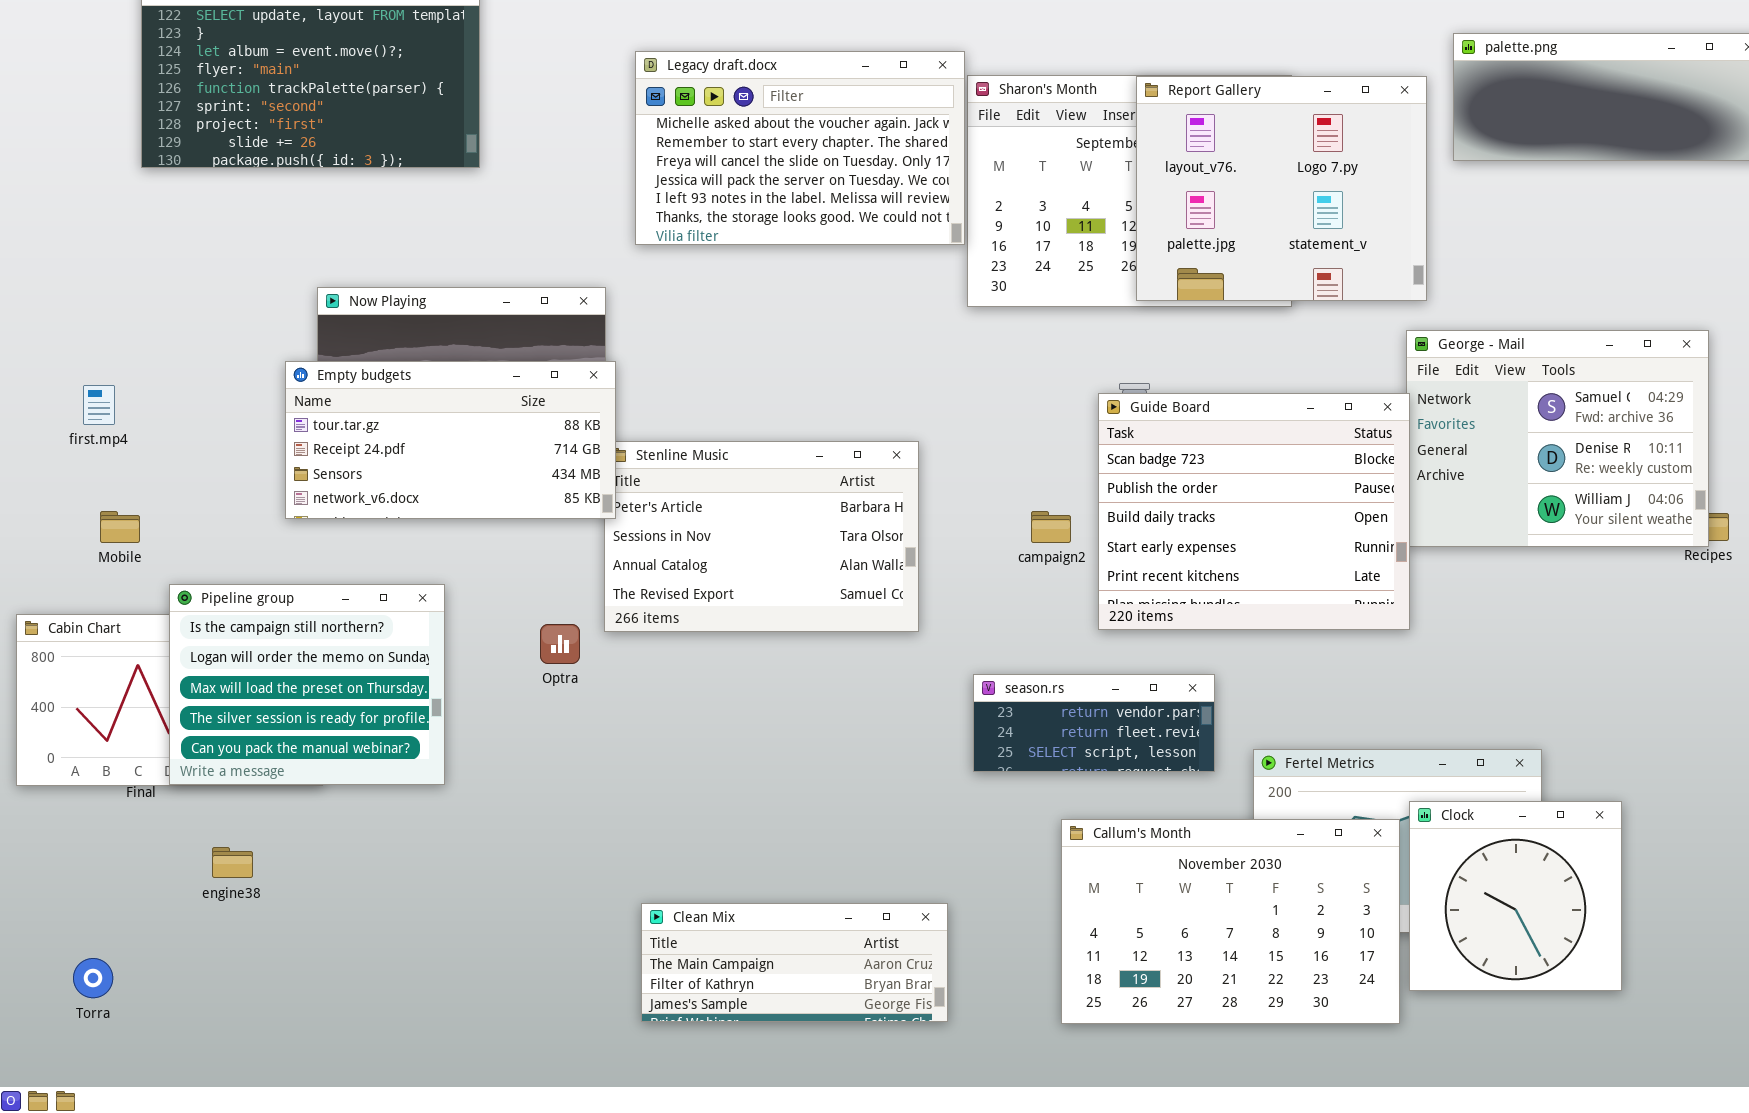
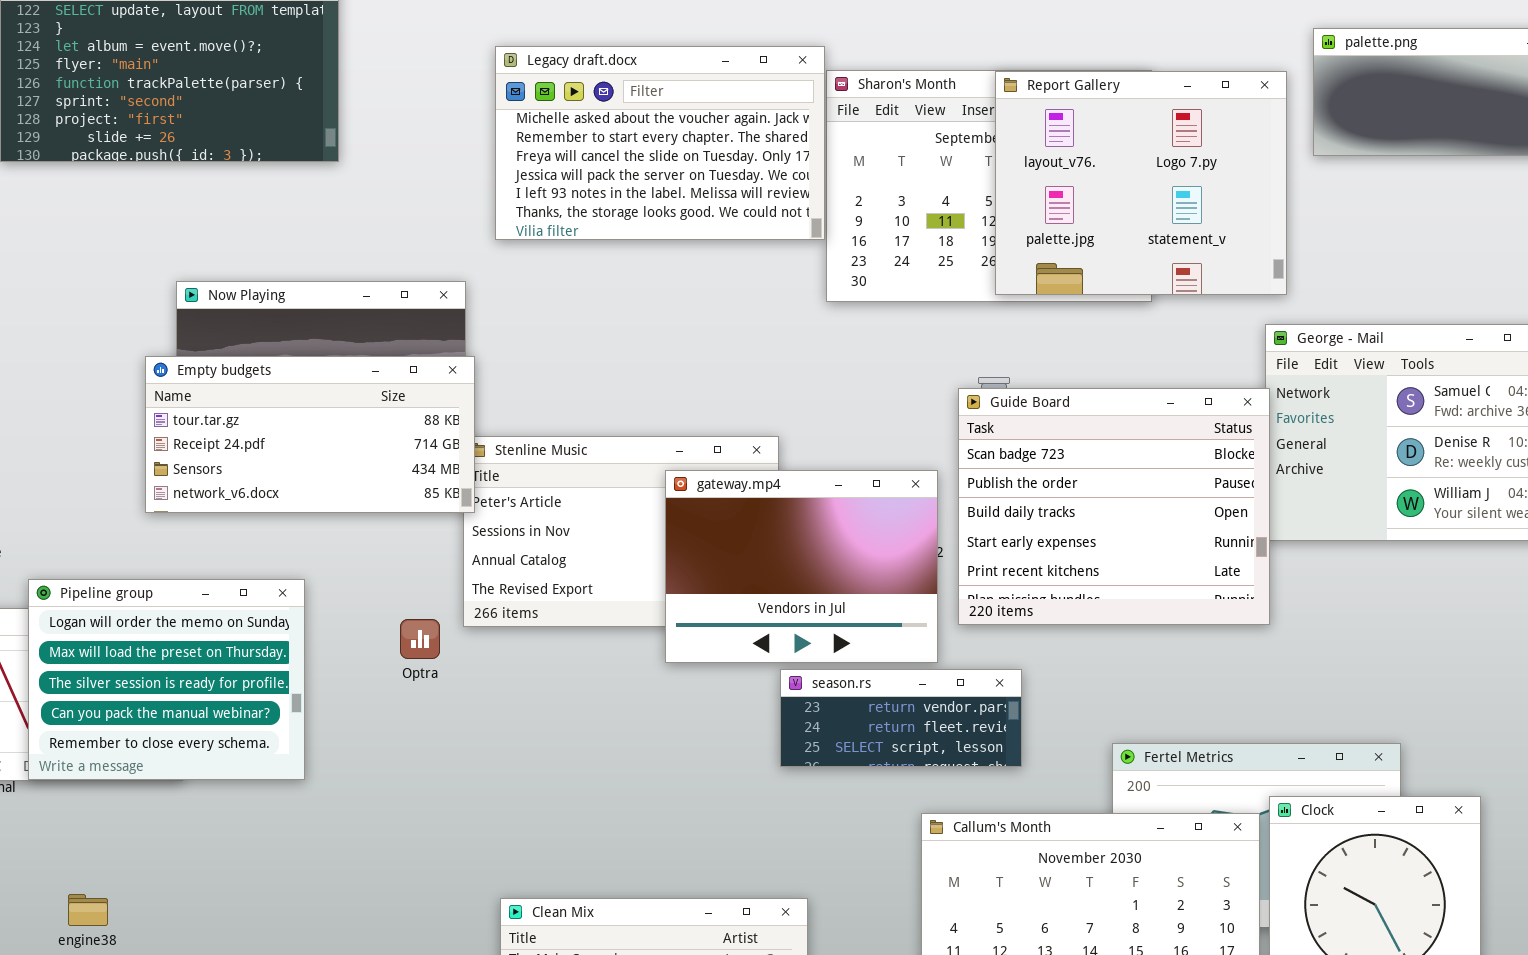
gateway.mp4: none -> [665,470,938,663], opened
Pipeline group: [169,584,445,785] -> [28,579,305,780], scrolled down 1 row
season.rs: [973,674,1215,772] -> [780,669,1022,767], moved
engine38: [212,847,253,878] -> [68,894,108,926], moved

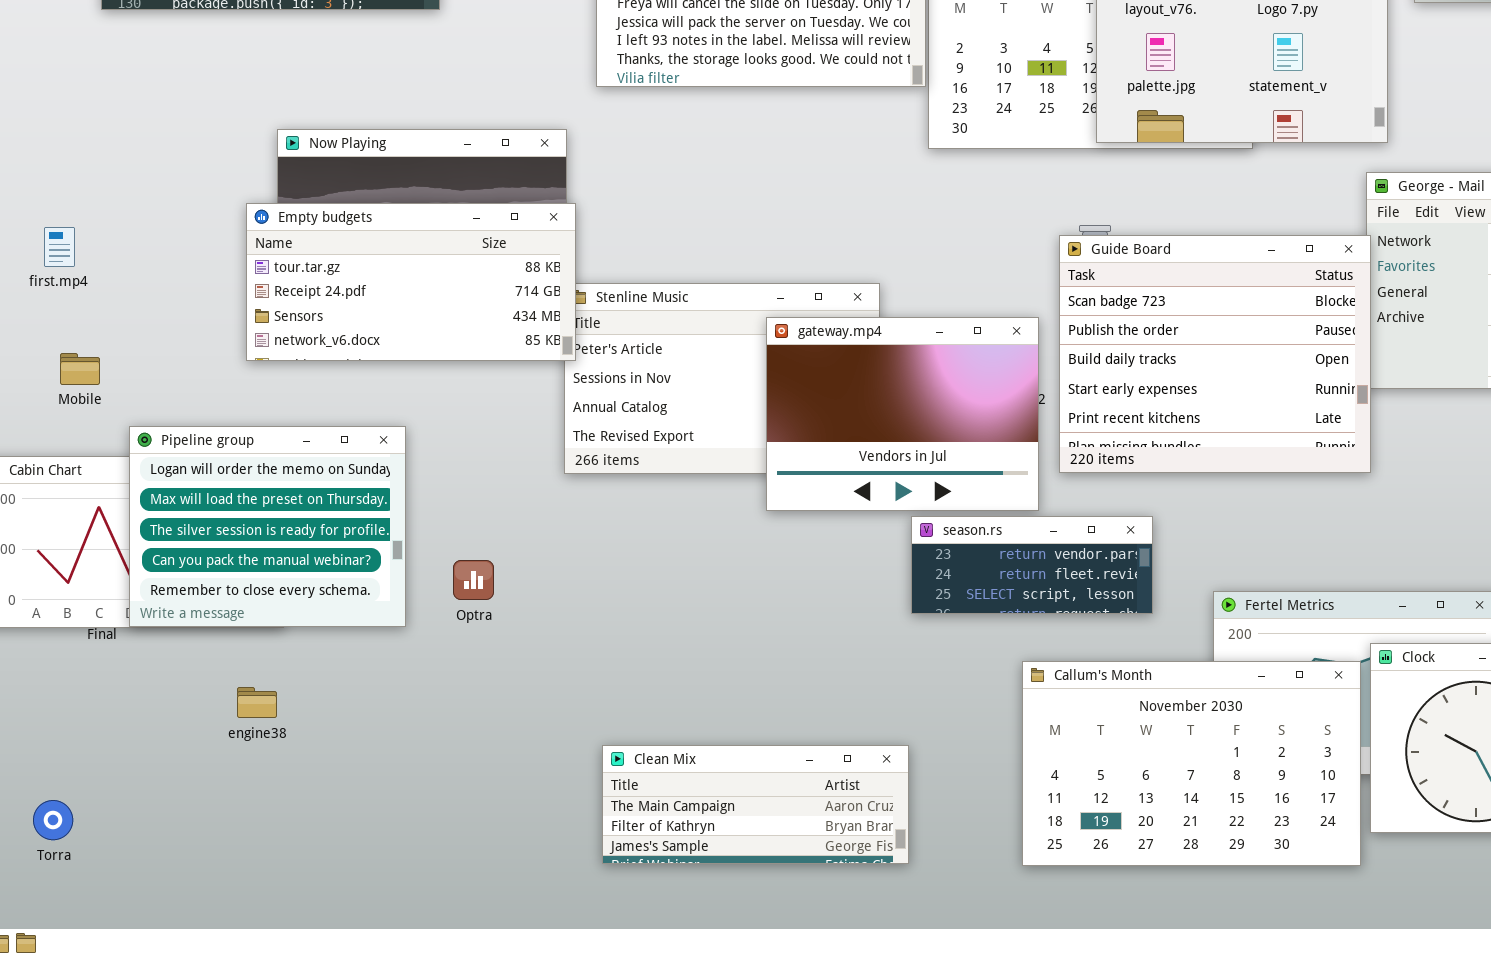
Optra: [400,619,440,659] -> [453,560,494,600], moved
season.rs: [780,669,1022,767] -> [911,516,1153,614], moved
engine38: [68,894,108,926] -> [237,687,277,718], moved

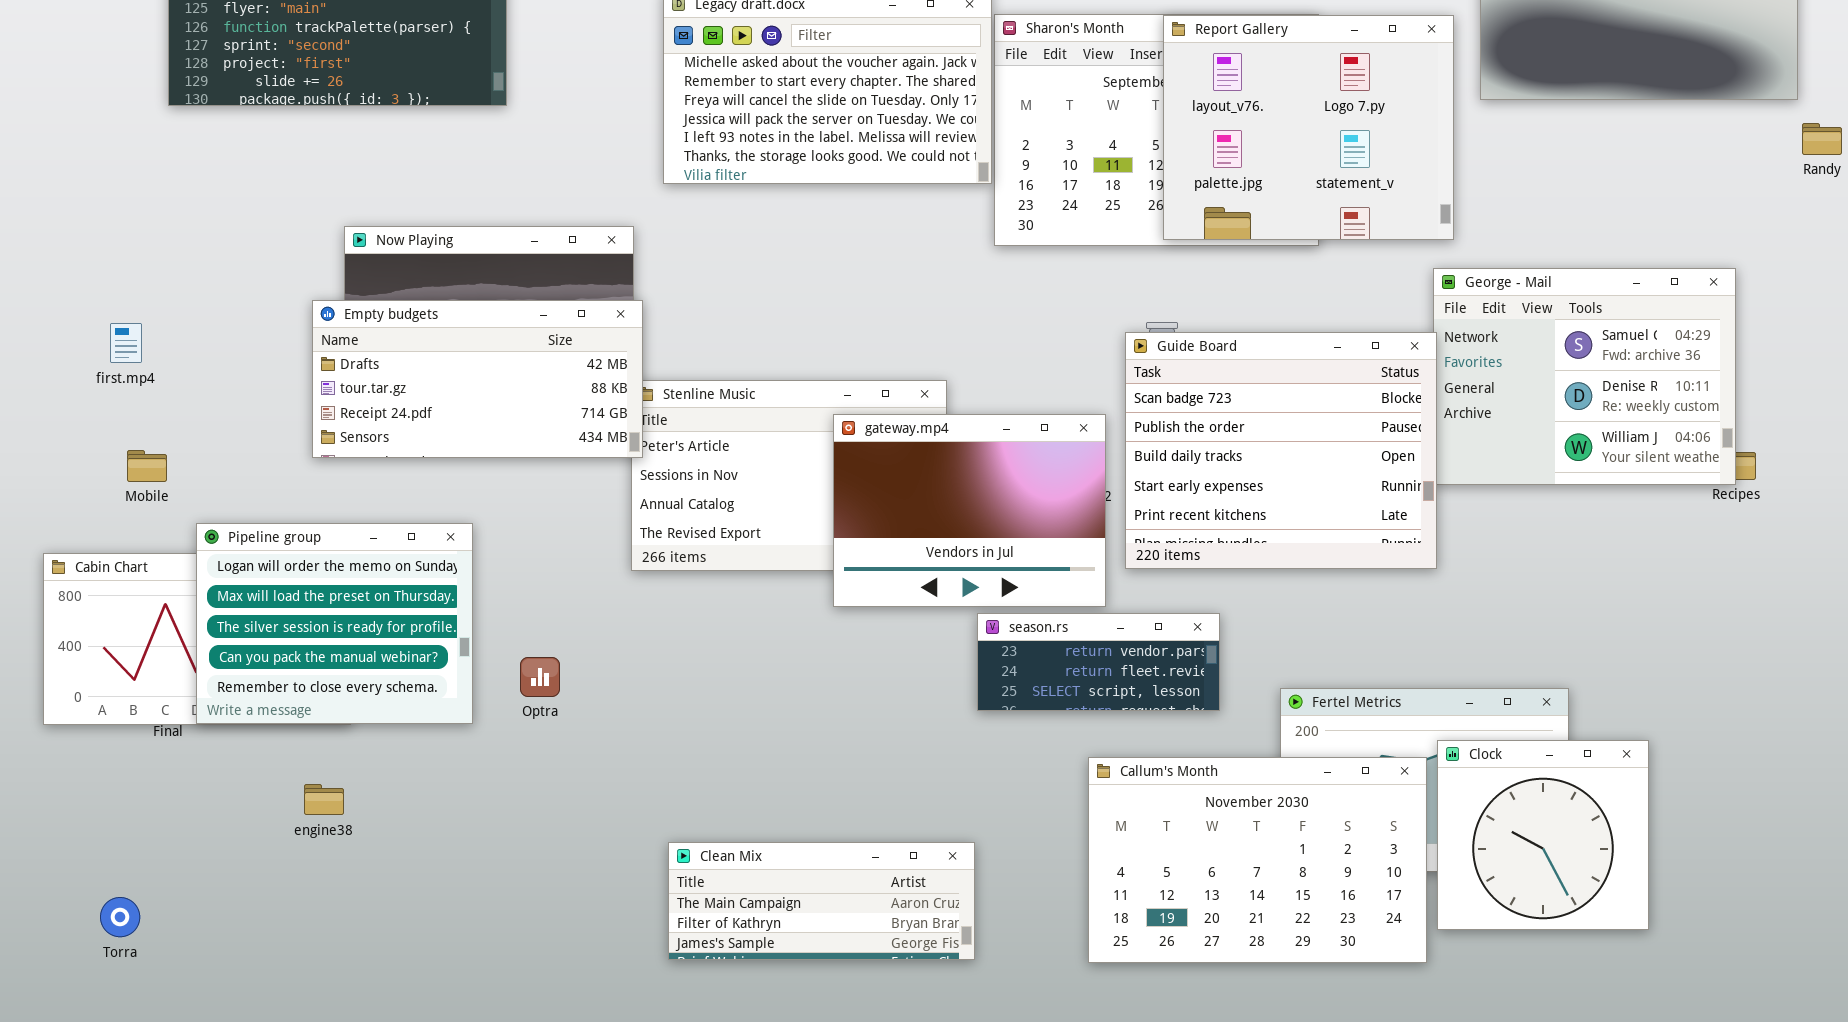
Empty budgets: [246,203,576,361] -> [312,300,643,458], scrolled up 1 row

